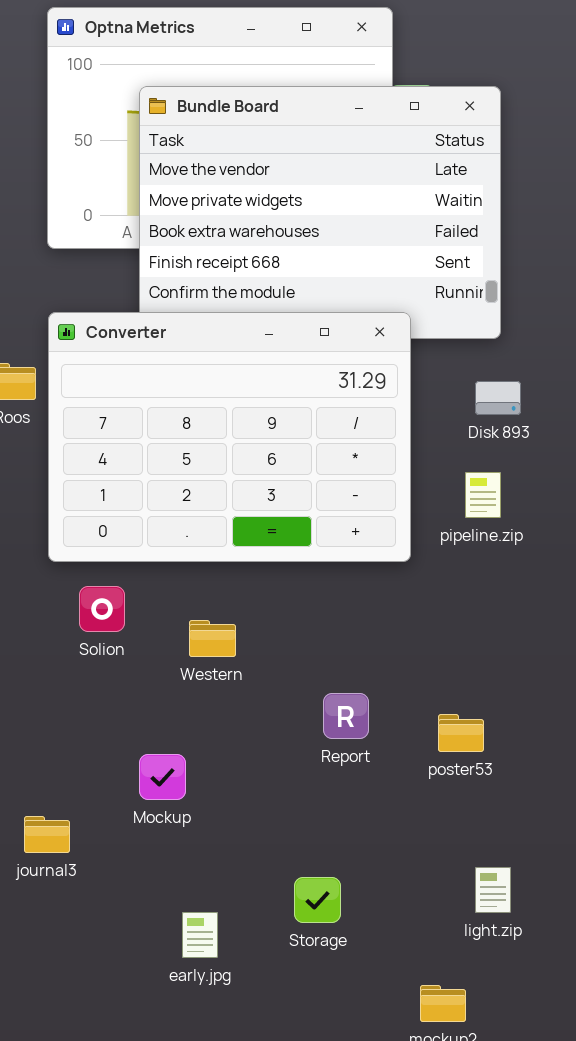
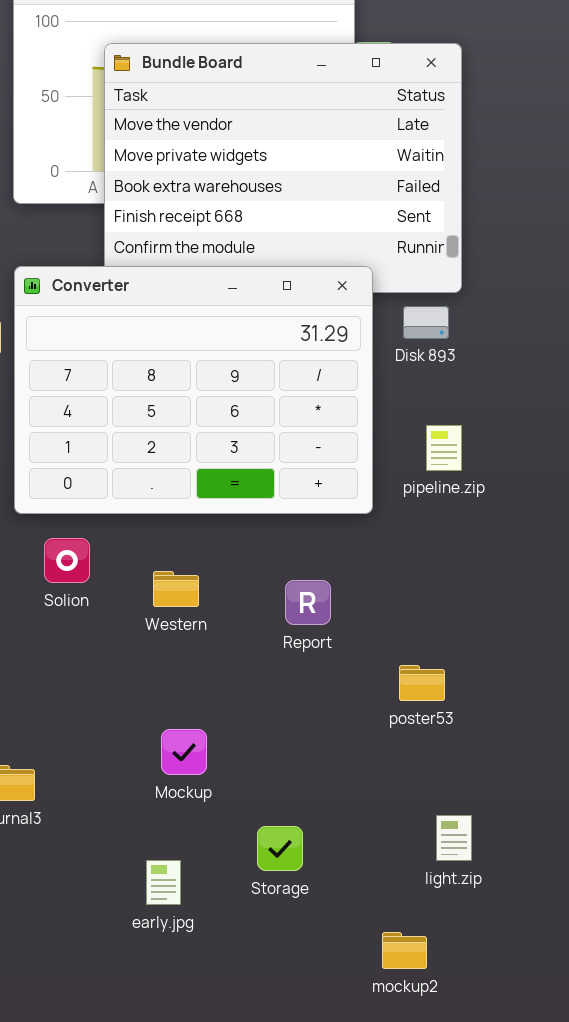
Disk 893: [475,381,521,415] -> [403,306,449,339], moved
Report: [323,693,369,739] -> [285,580,331,625], moved
Mockup: [139,754,186,800] -> [161,729,207,775], moved

